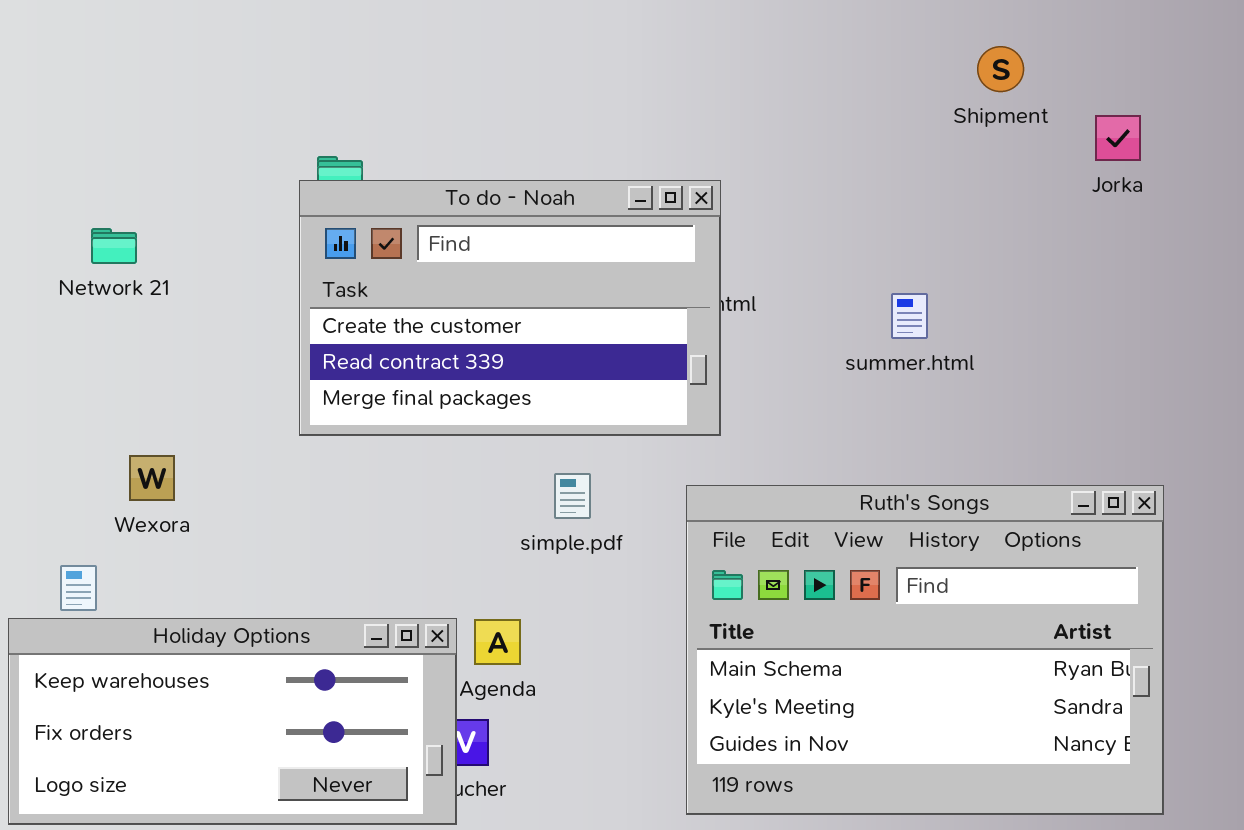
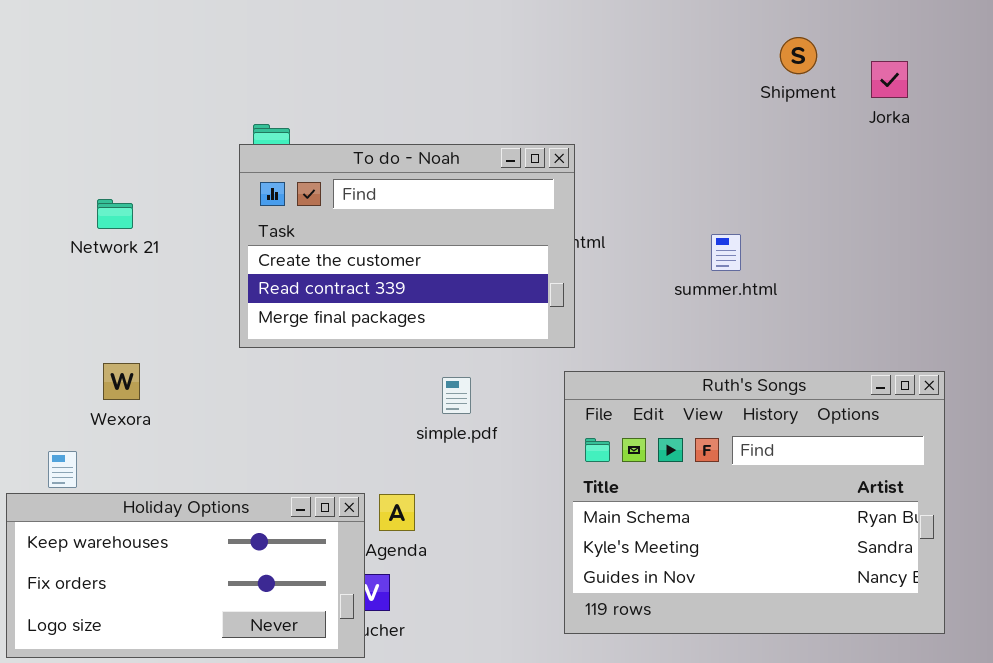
Jorka: [1095,115,1141,161] -> [871,61,908,98], moved
Network 21: [91,228,137,264] -> [97,199,133,229], moved
Ruth's Songs: [686,485,1164,815] -> [564,371,945,634], moved

